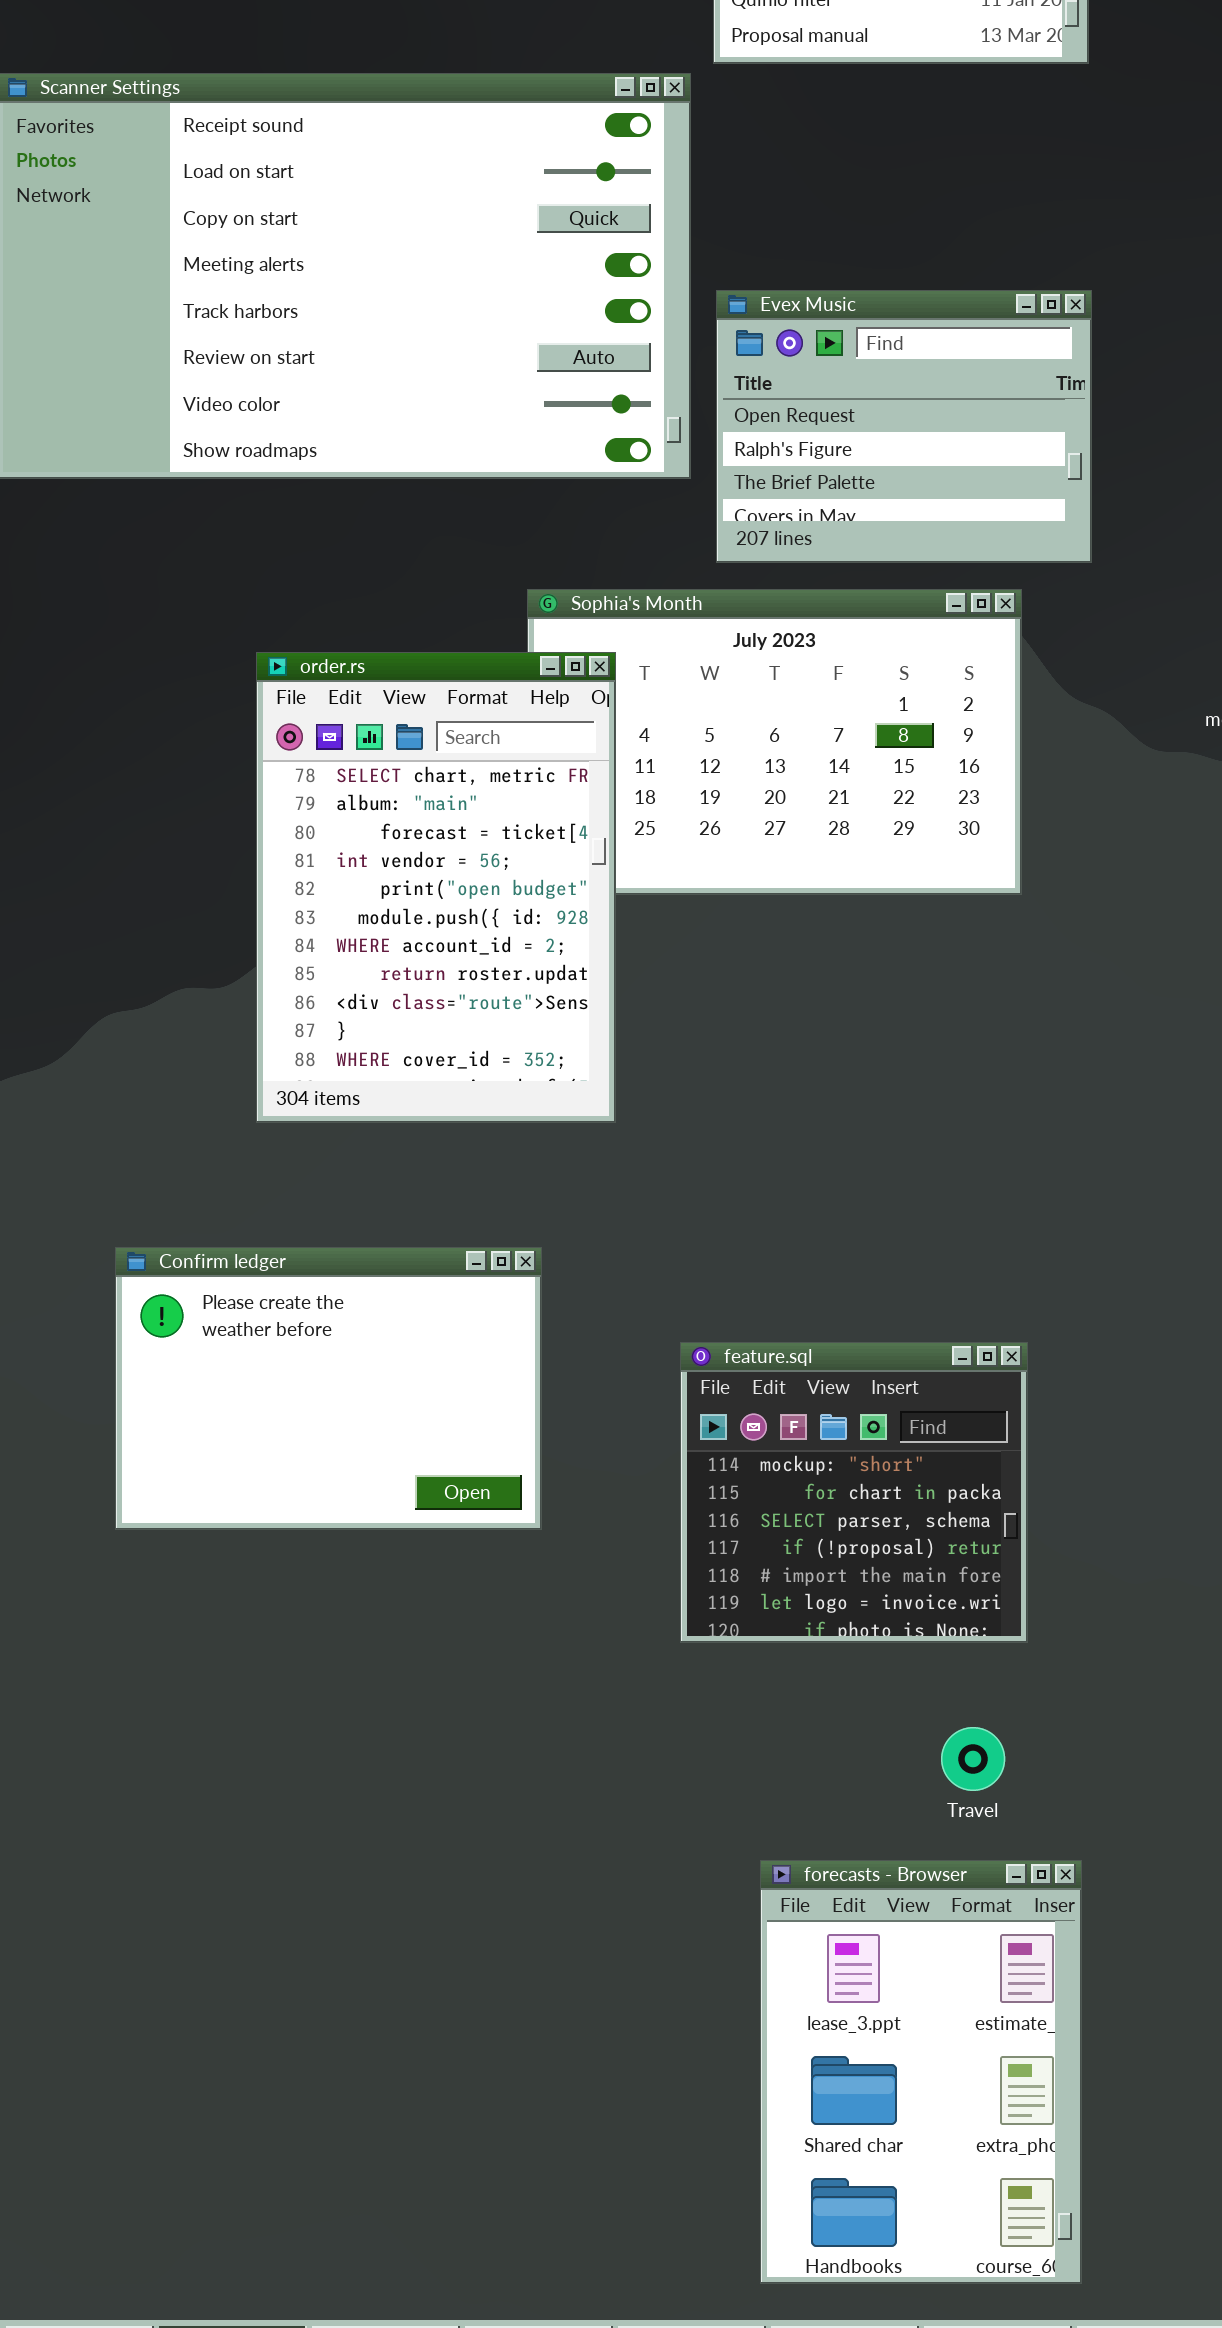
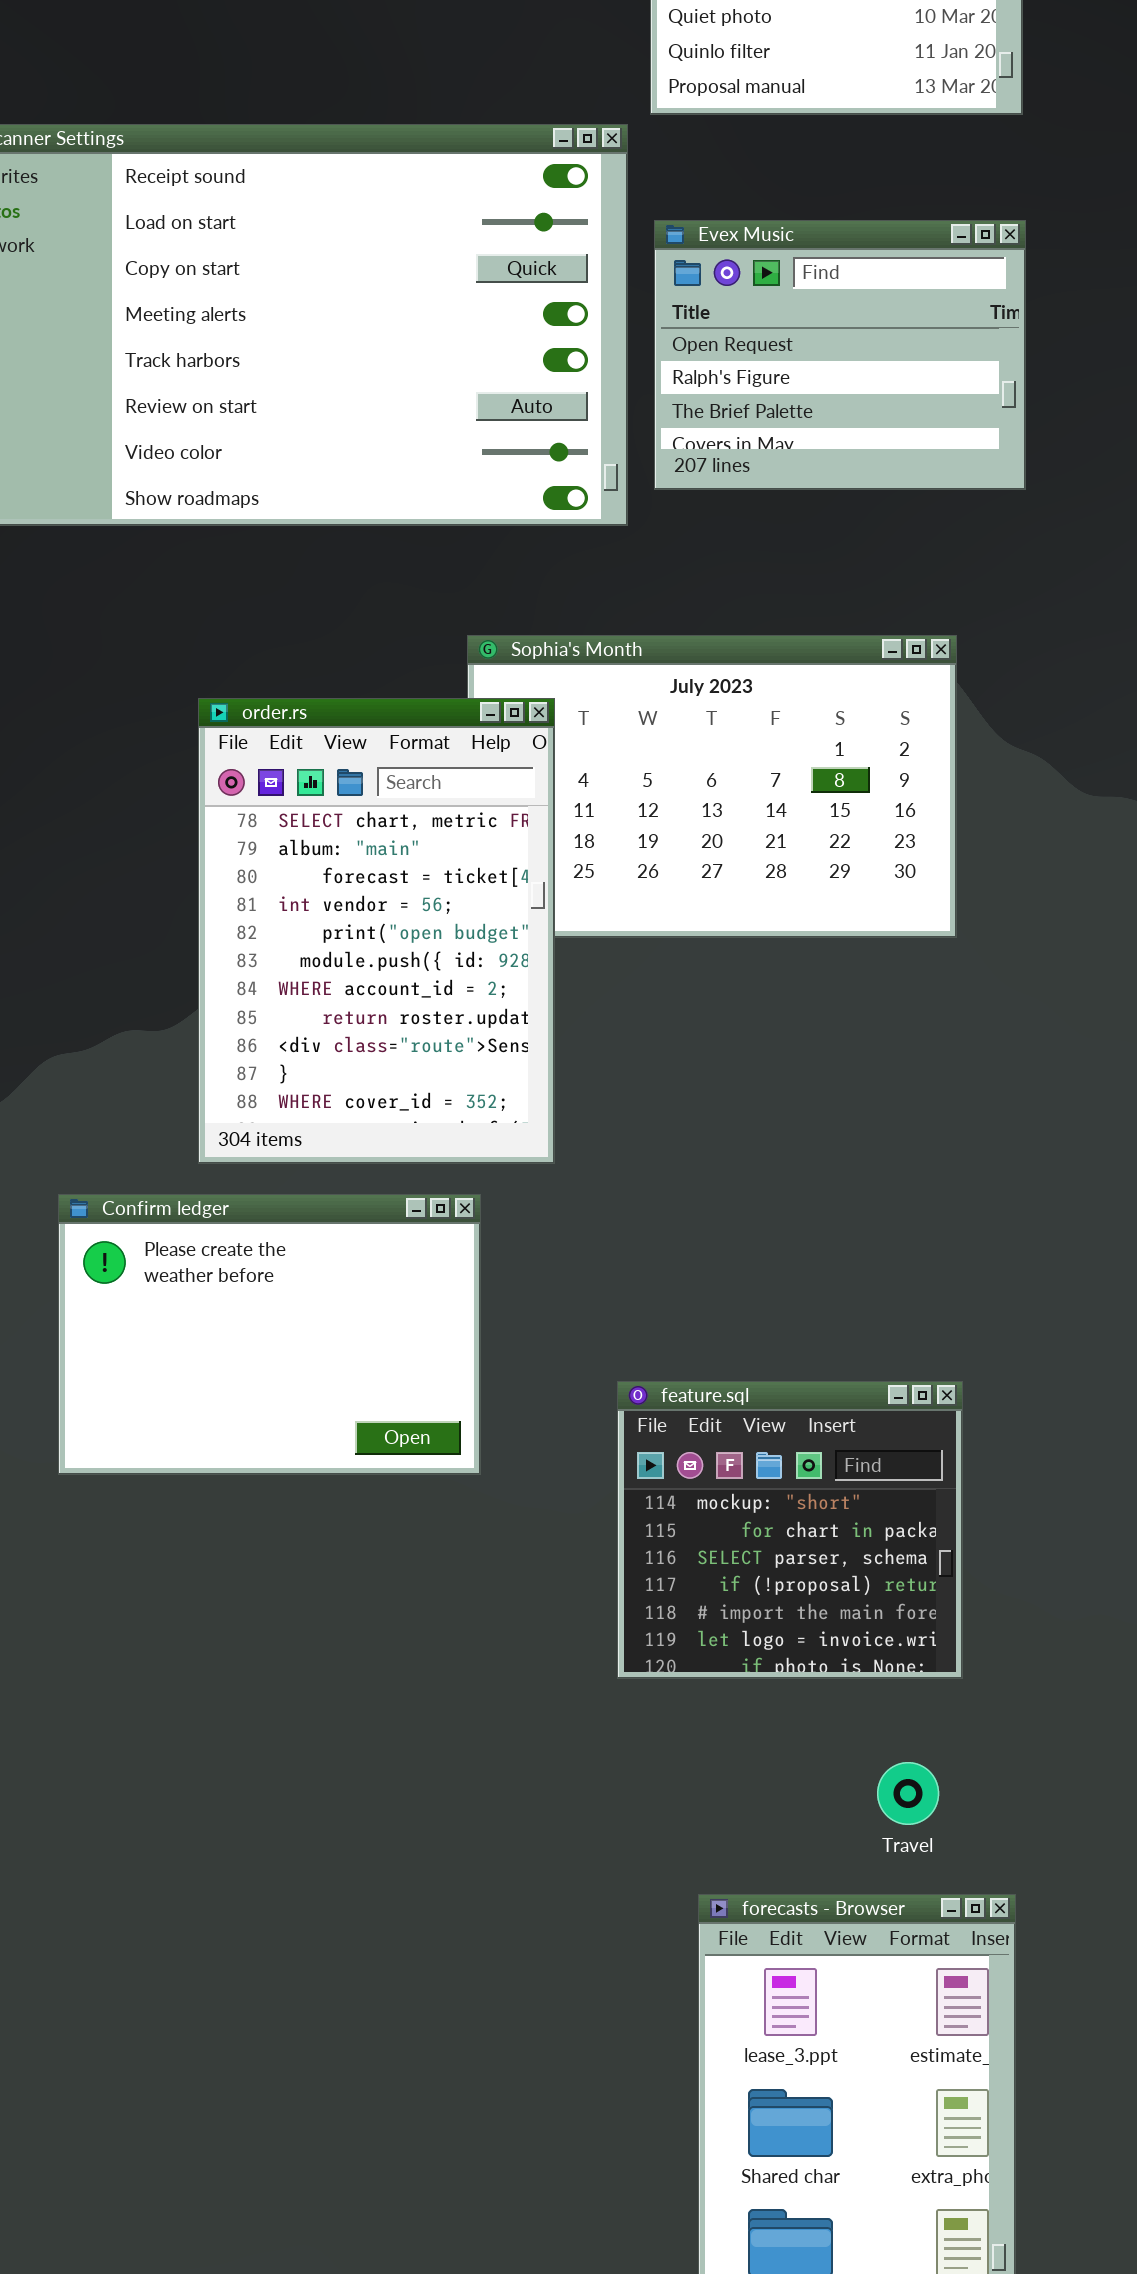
Evex Music: [716,290,1092,563] -> [654,220,1026,490], moved
Confirm ledger: [115,1247,542,1530] -> [58,1194,481,1475], moved

